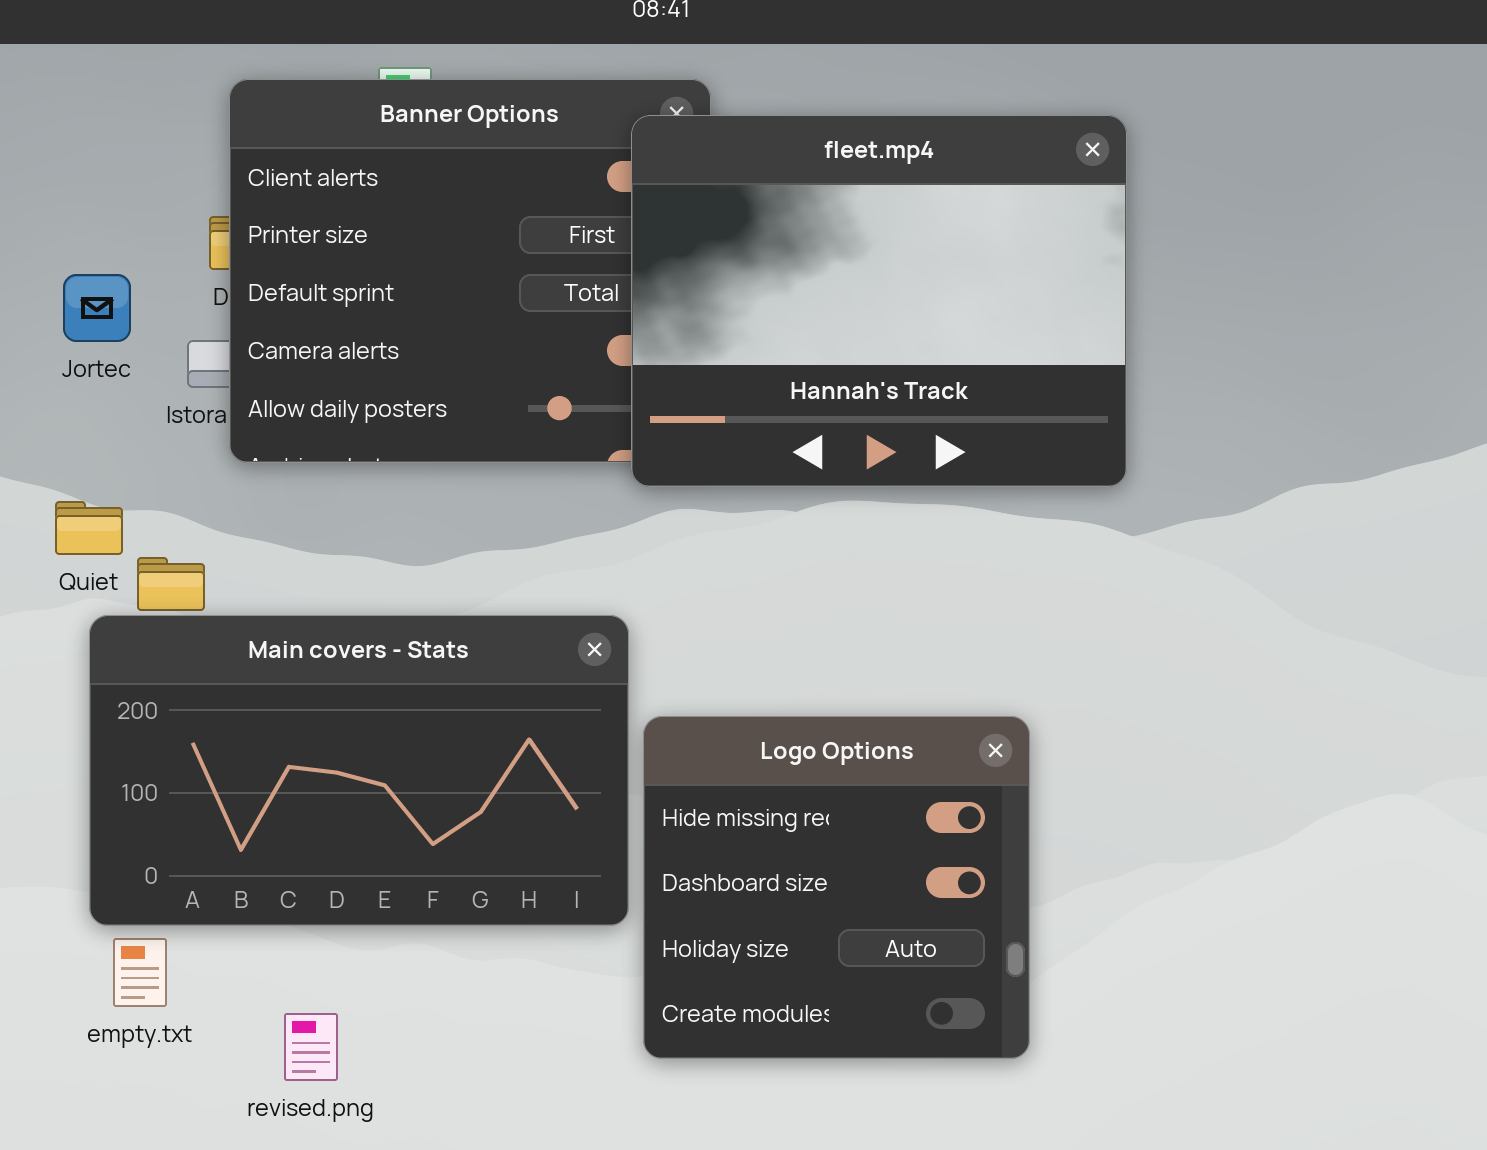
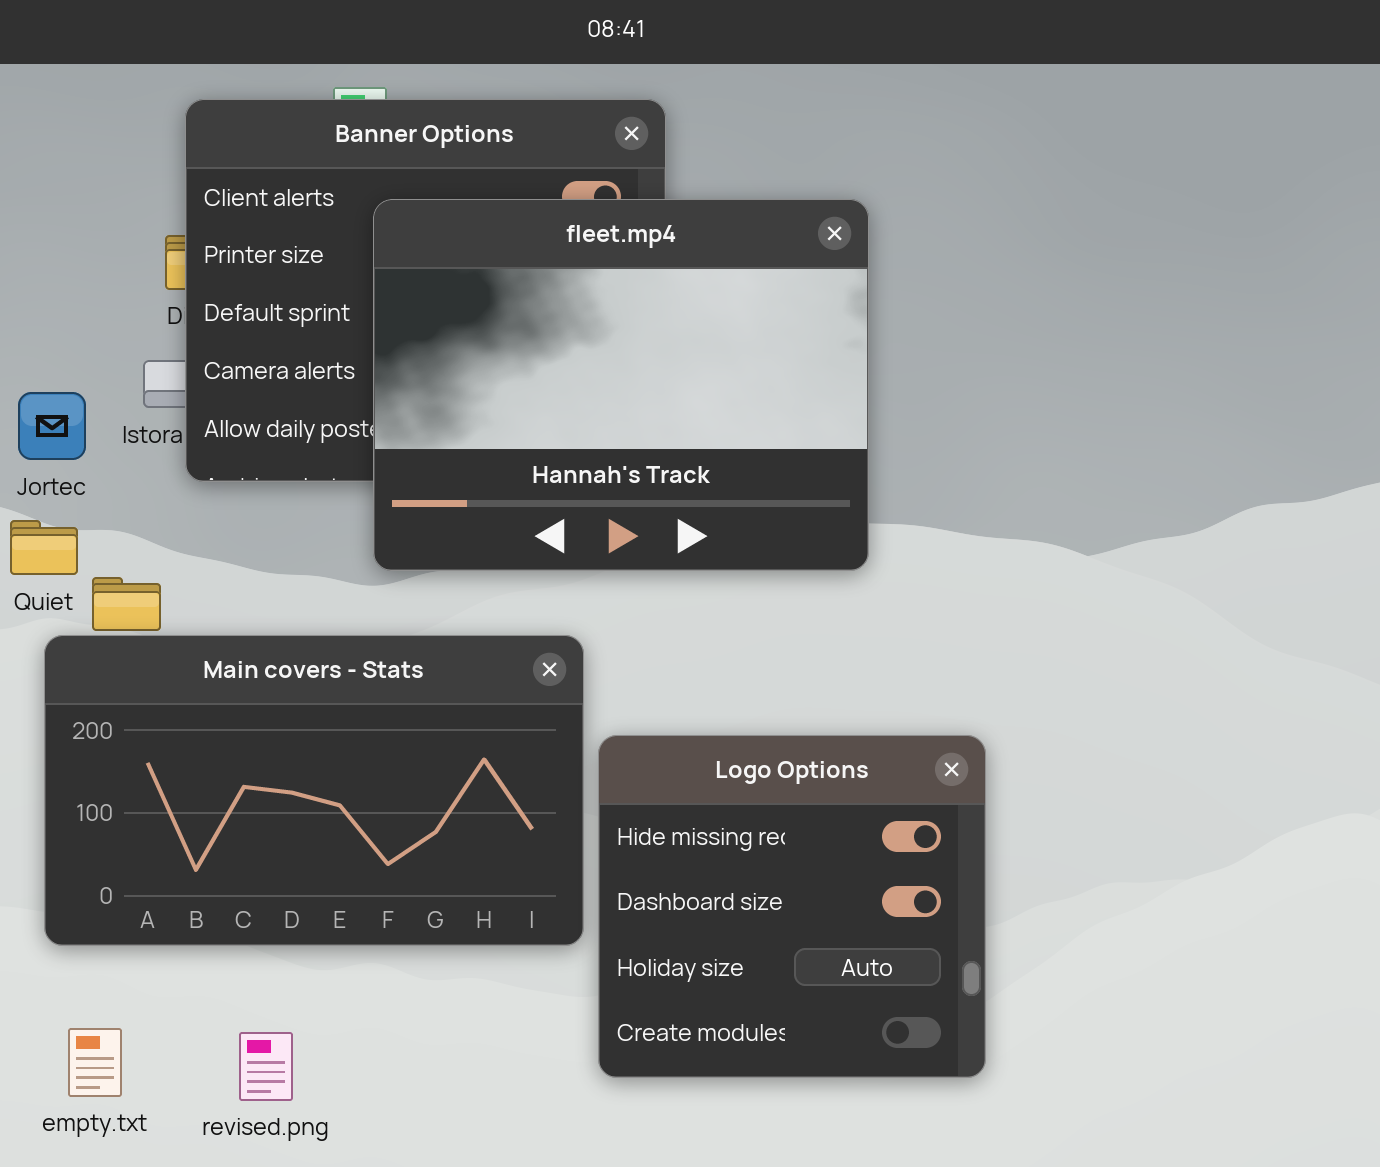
fleet.mp4: [631,115,1127,487] -> [373,199,869,571], moved
Jortec: [63,274,131,342] -> [18,392,86,460], moved
empty.txt: [113,938,167,1007] -> [68,1028,122,1097], moved

